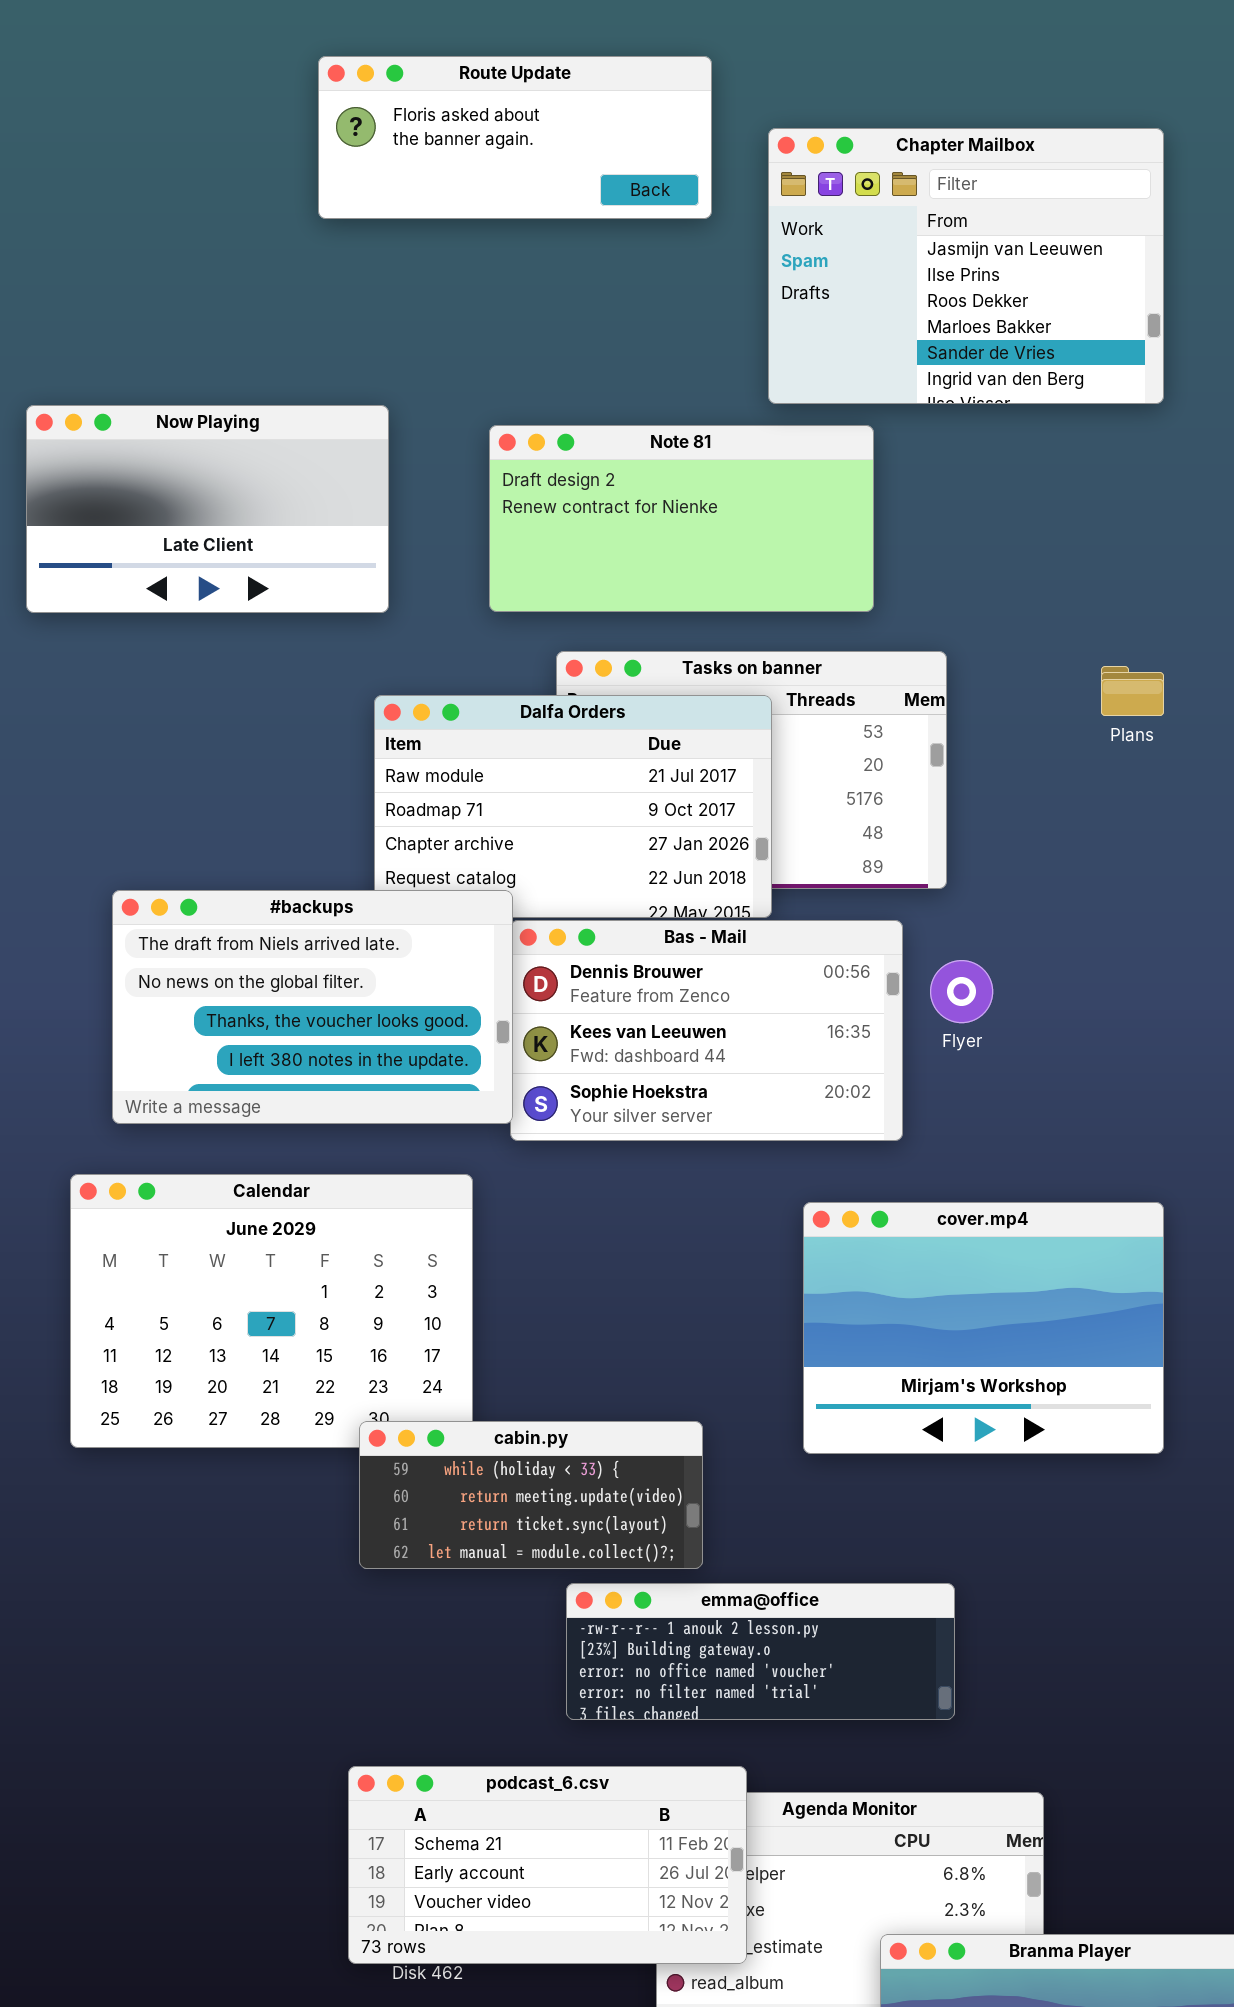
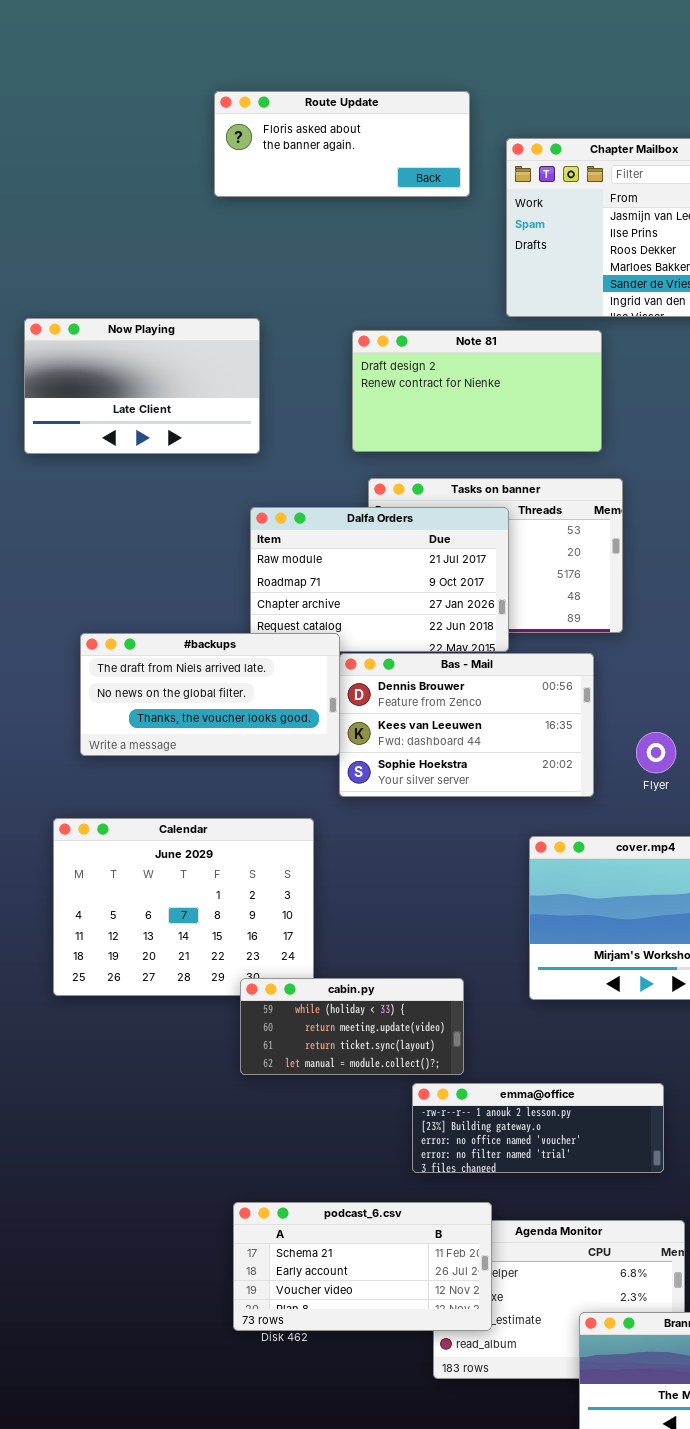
Note 81: [489,425,874,612] -> [352,330,602,452], moved
#backups: [112,890,513,1124] -> [80,633,340,756], resized
Flyer: [930,960,993,1023] -> [636,732,676,773], moved
emma@office: [566,1583,955,1720] -> [412,1083,664,1173], moved

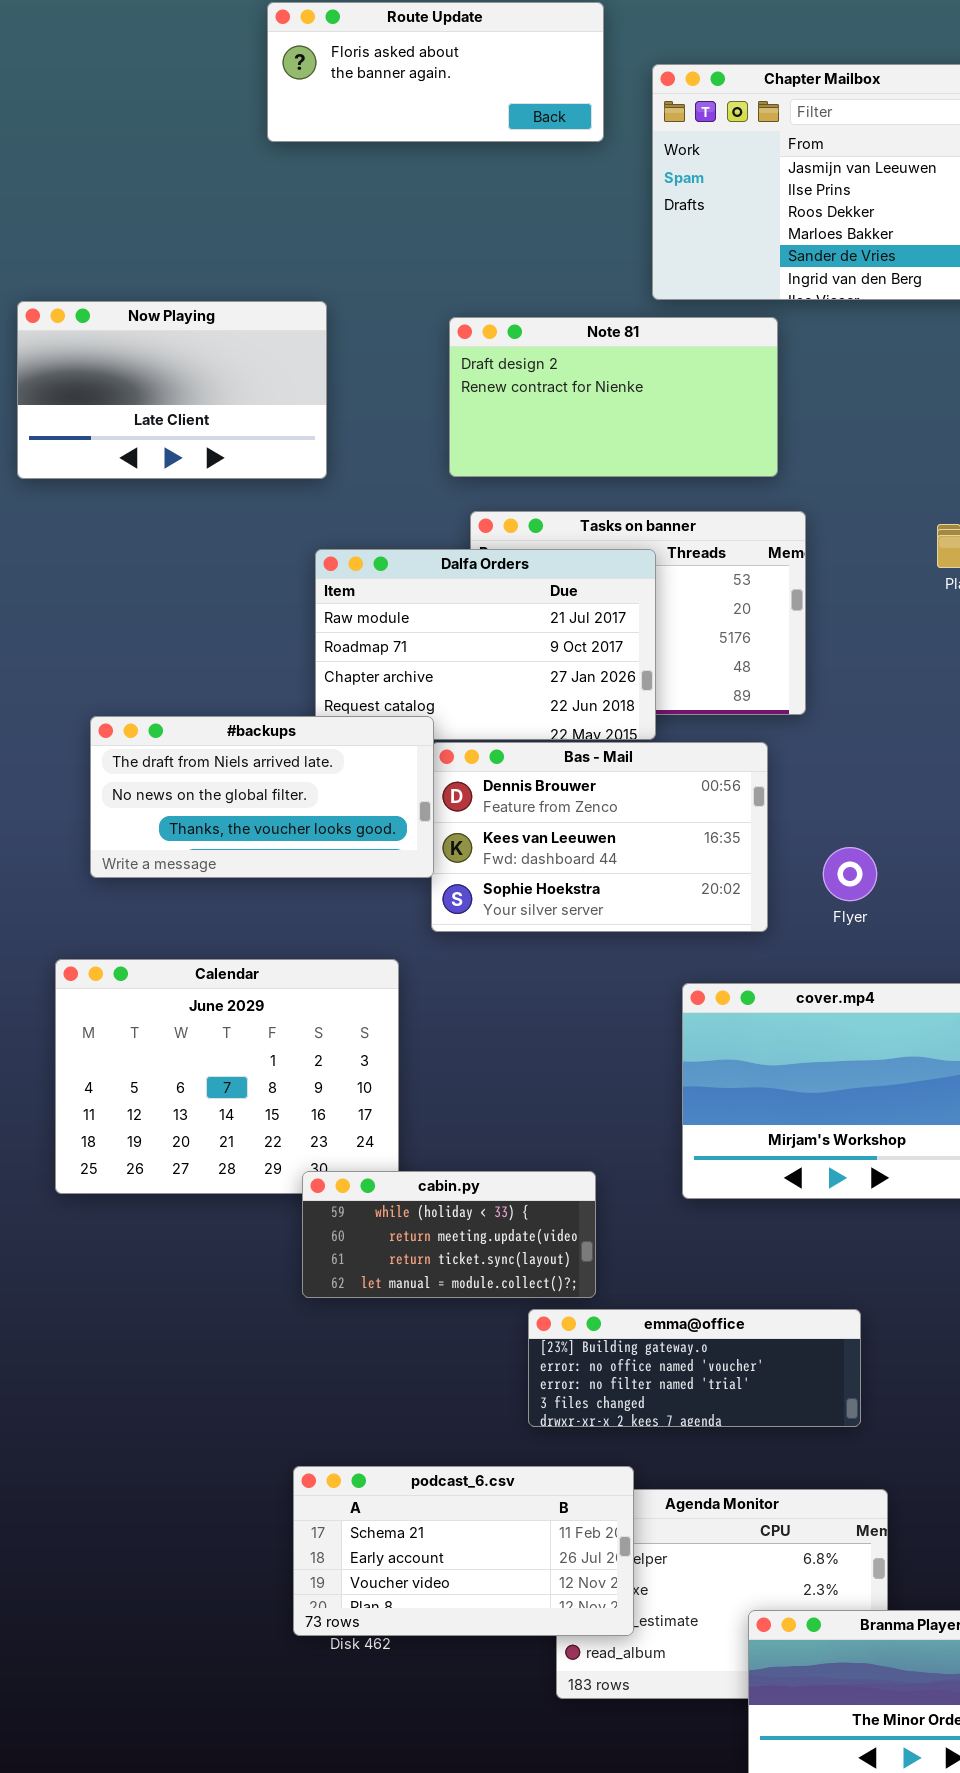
emma@office: [412,1083,664,1173] -> [528,1309,861,1427], scrolled down 1 row

